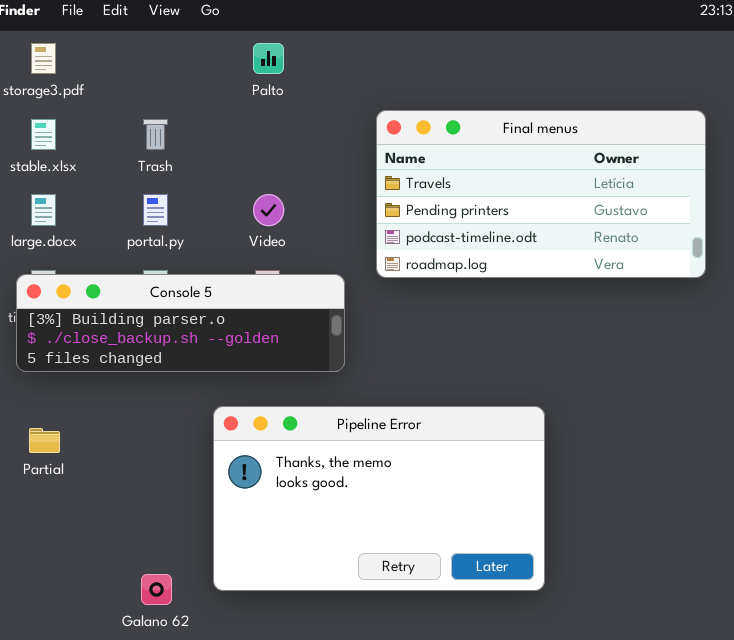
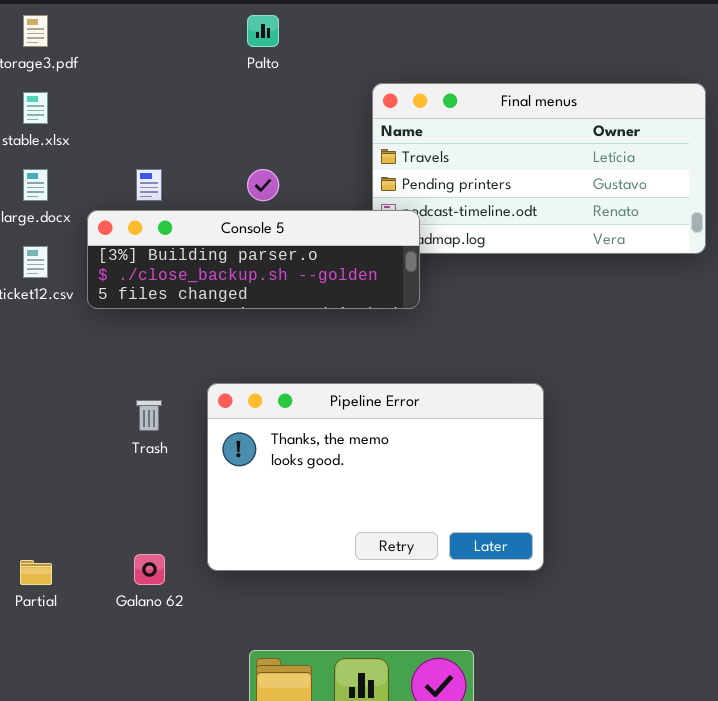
Trash: [143,119,168,150] -> [136,400,162,431], moved
Console 5: [16,274,345,372] -> [87,210,420,309], moved
Partial: [29,428,60,453] -> [20,560,52,585], moved

